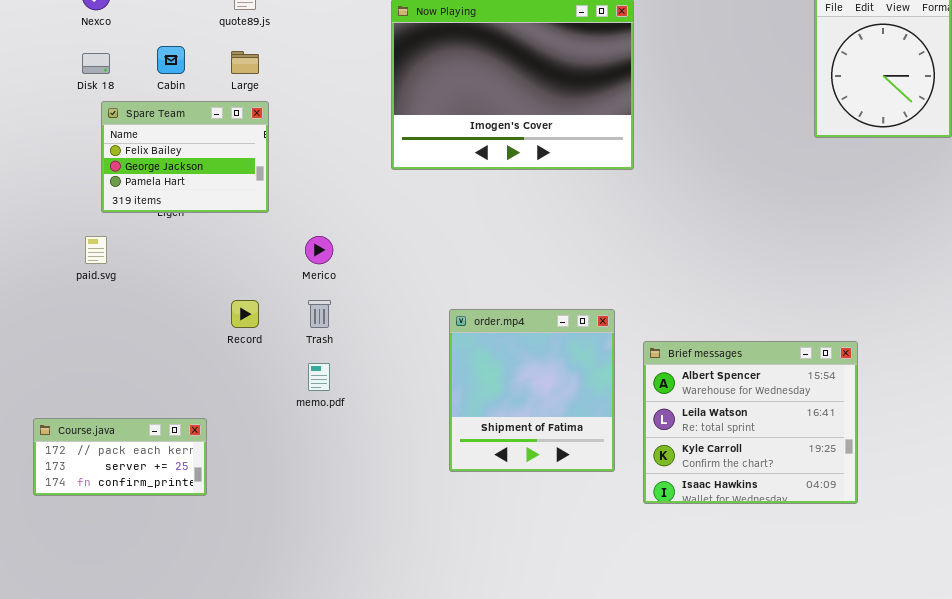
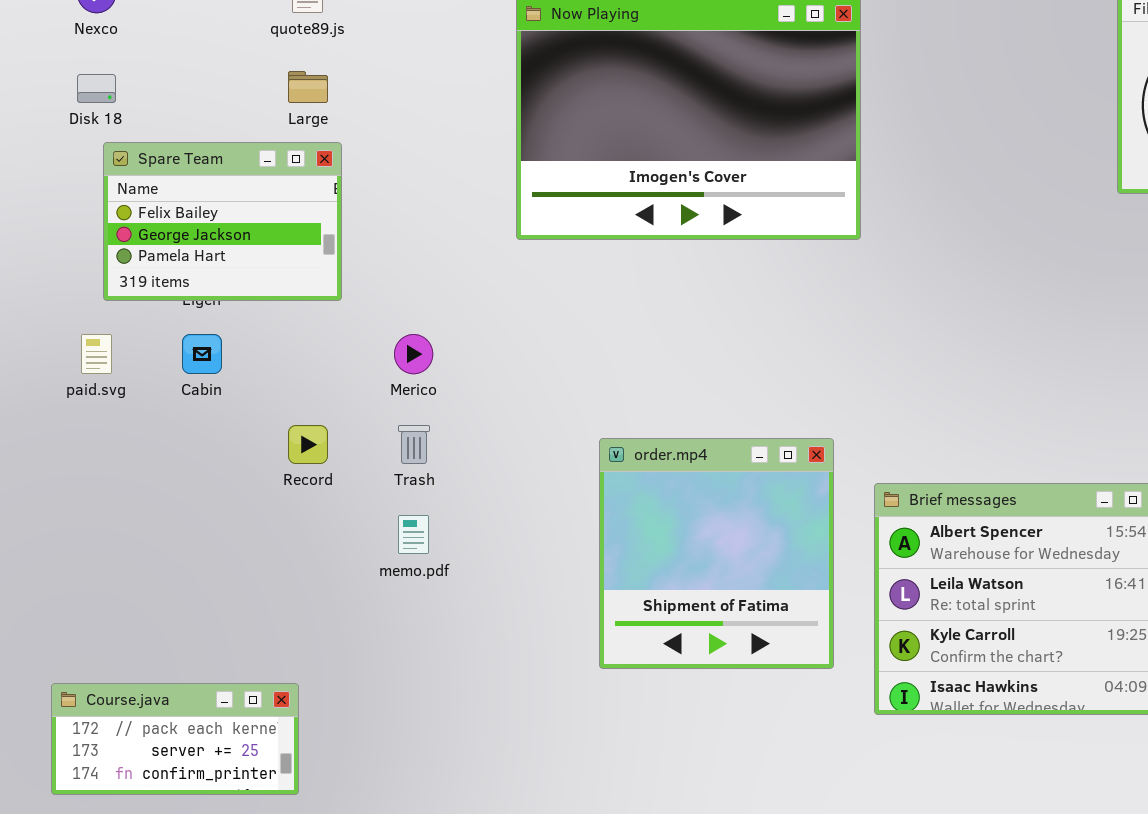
Cabin: [157,46,185,74] -> [182,334,222,374], moved
Course.java: [33,418,207,496] -> [51,683,299,795], moved

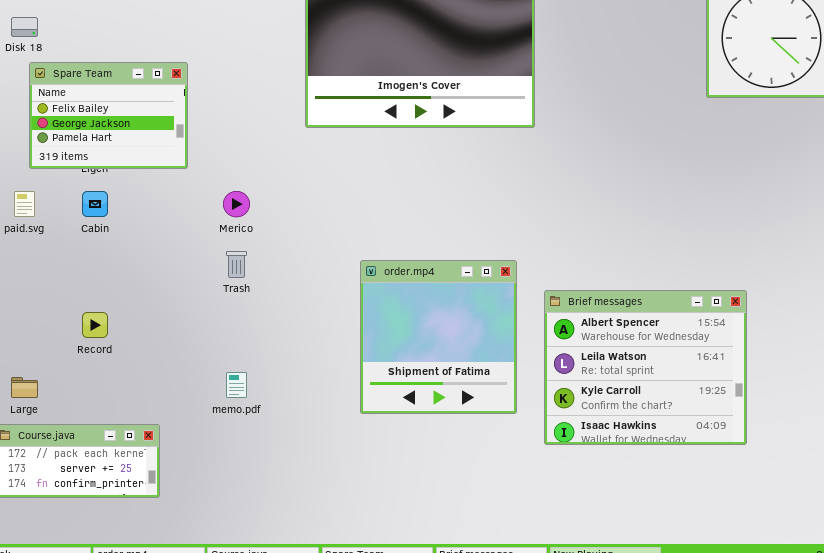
Large: [288,71,328,103] -> [11,377,38,398], moved
Record: [288,425,328,464] -> [82,312,108,338], moved
memo.pdf: [398,515,429,554] -> [226,372,247,398], moved

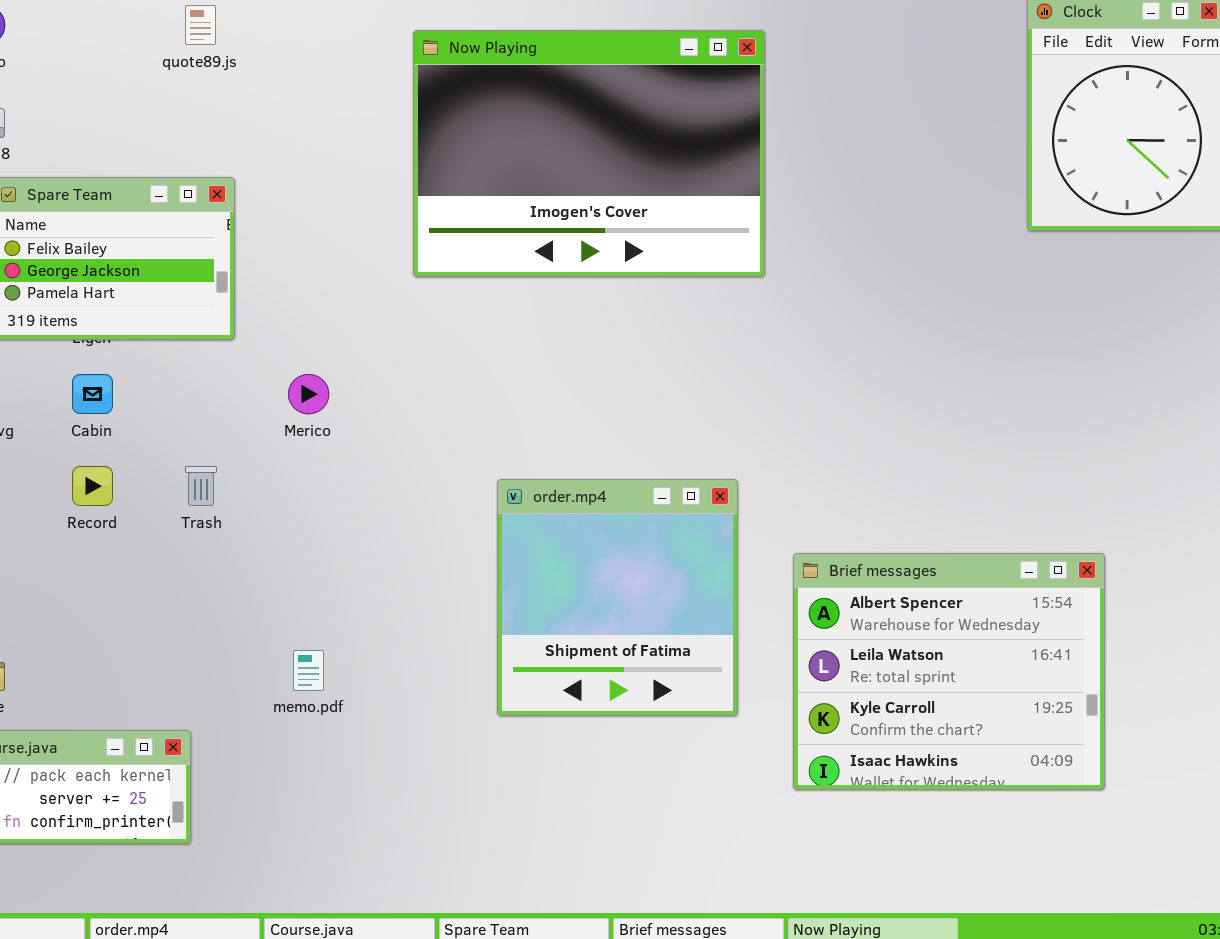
Trash: [226,251,247,278] -> [185,466,217,506], moved
Brief messages: [544,290,747,445] -> [793,553,1105,790], moved
Record: [82,312,108,338] -> [72,466,113,506], moved

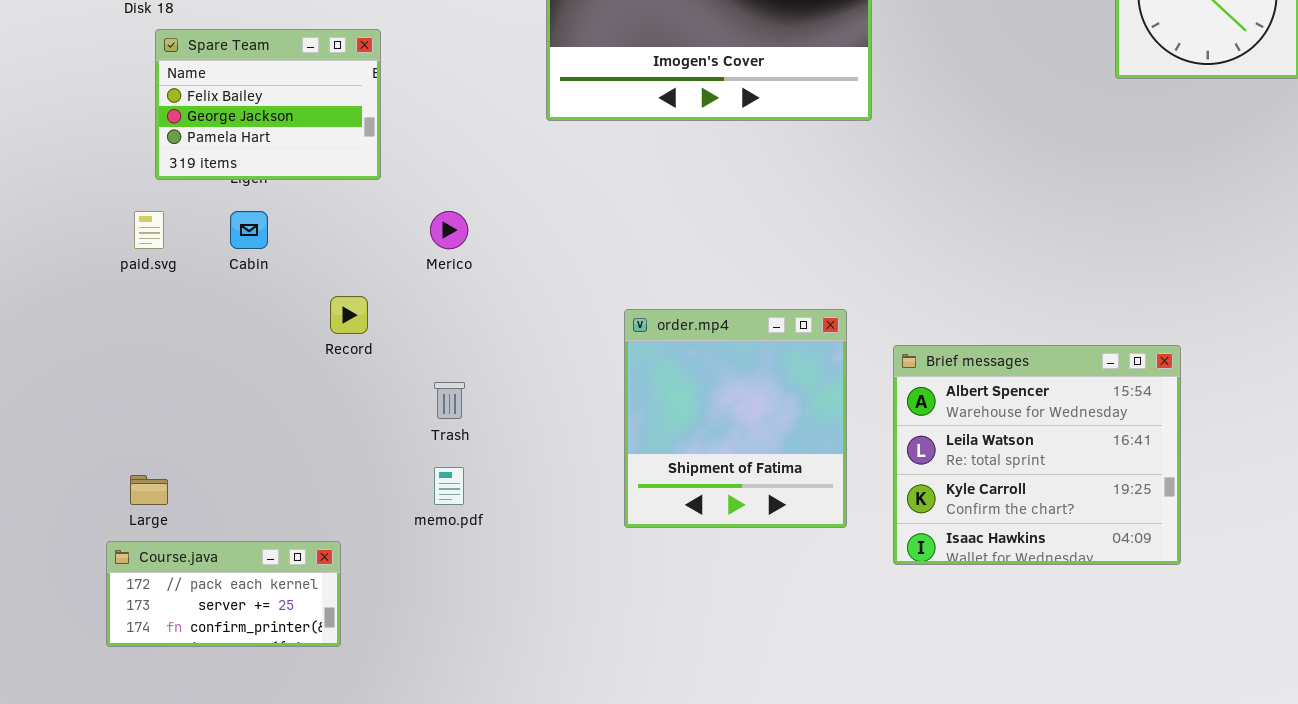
Record: [72,466,113,506] -> [330,296,368,334], moved
Trash: [185,466,217,506] -> [434,382,465,419], moved
Brief messages: [793,553,1105,790] -> [893,345,1181,565], moved

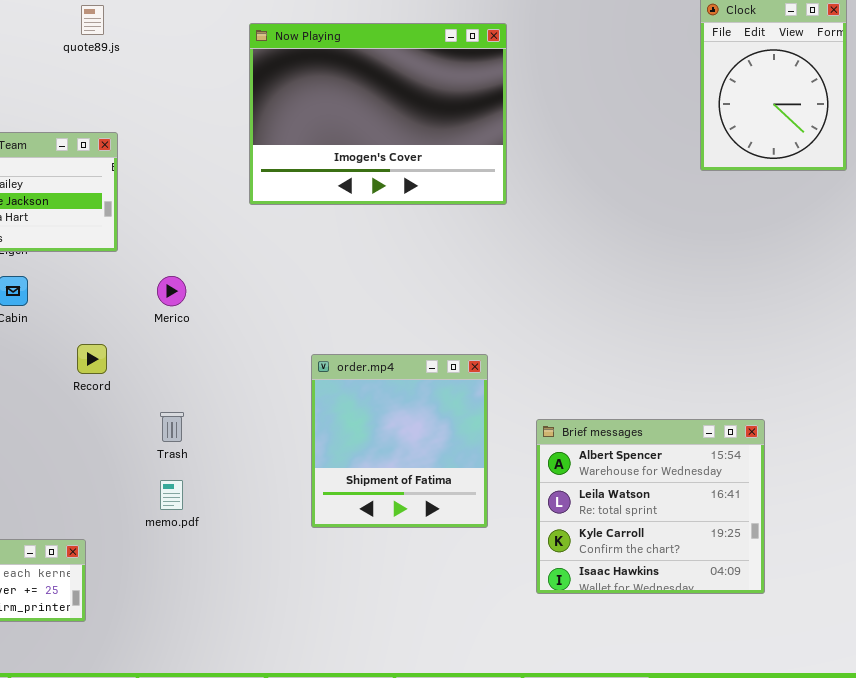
Brief messages: [893,345,1181,565] -> [536,419,765,594], moved

